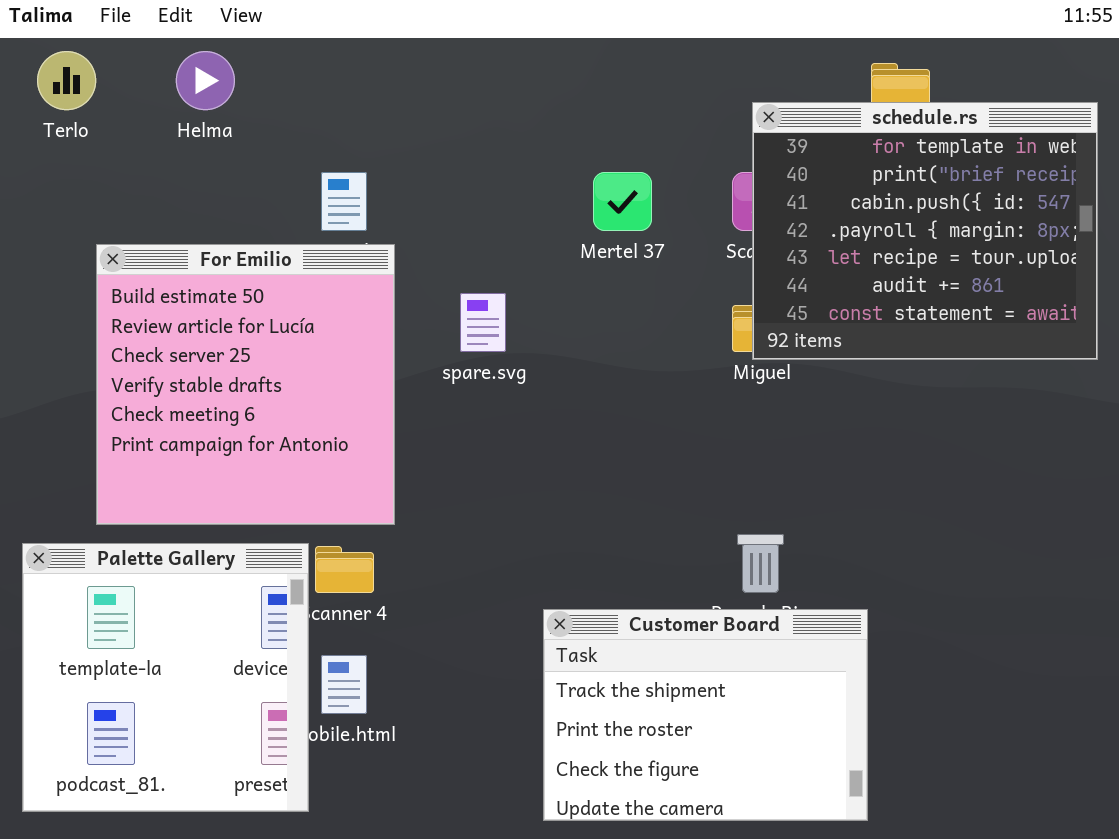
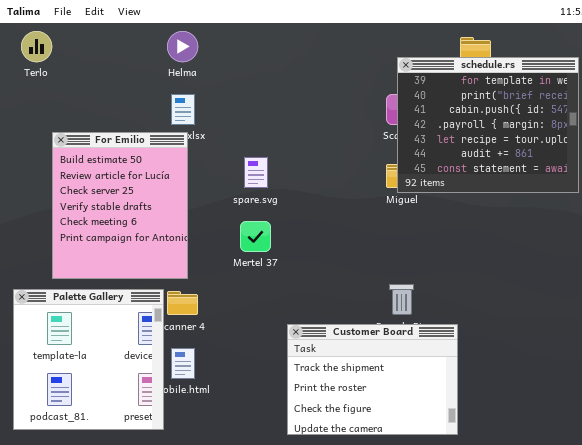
Helma: [176,51,235,110] -> [167,31,198,62], moved
Mertel 37: [593,172,652,231] -> [240,221,271,252], moved
For Emilio: [96,244,395,525] -> [52,132,188,279], resized

